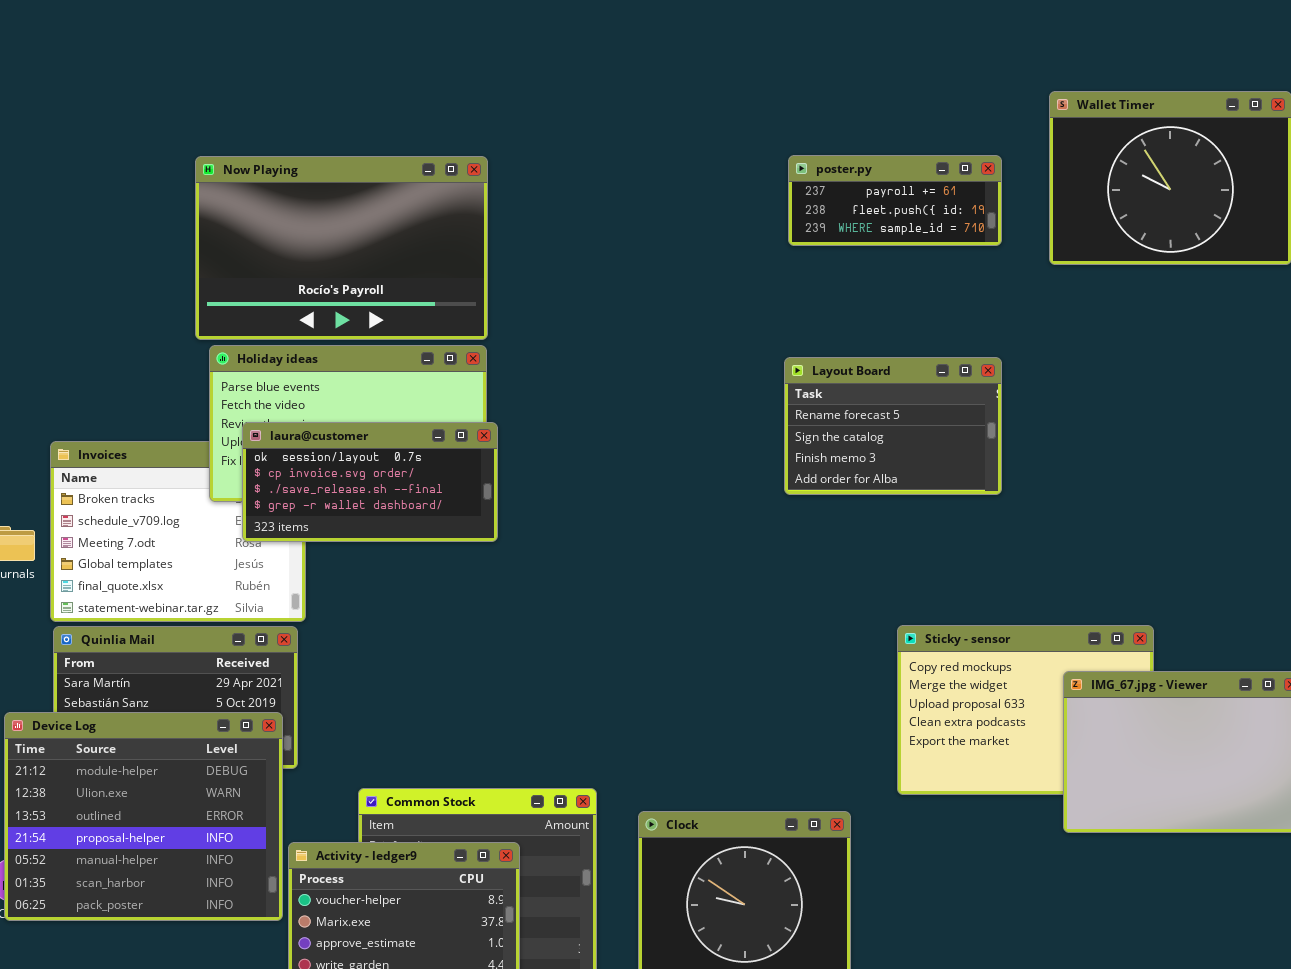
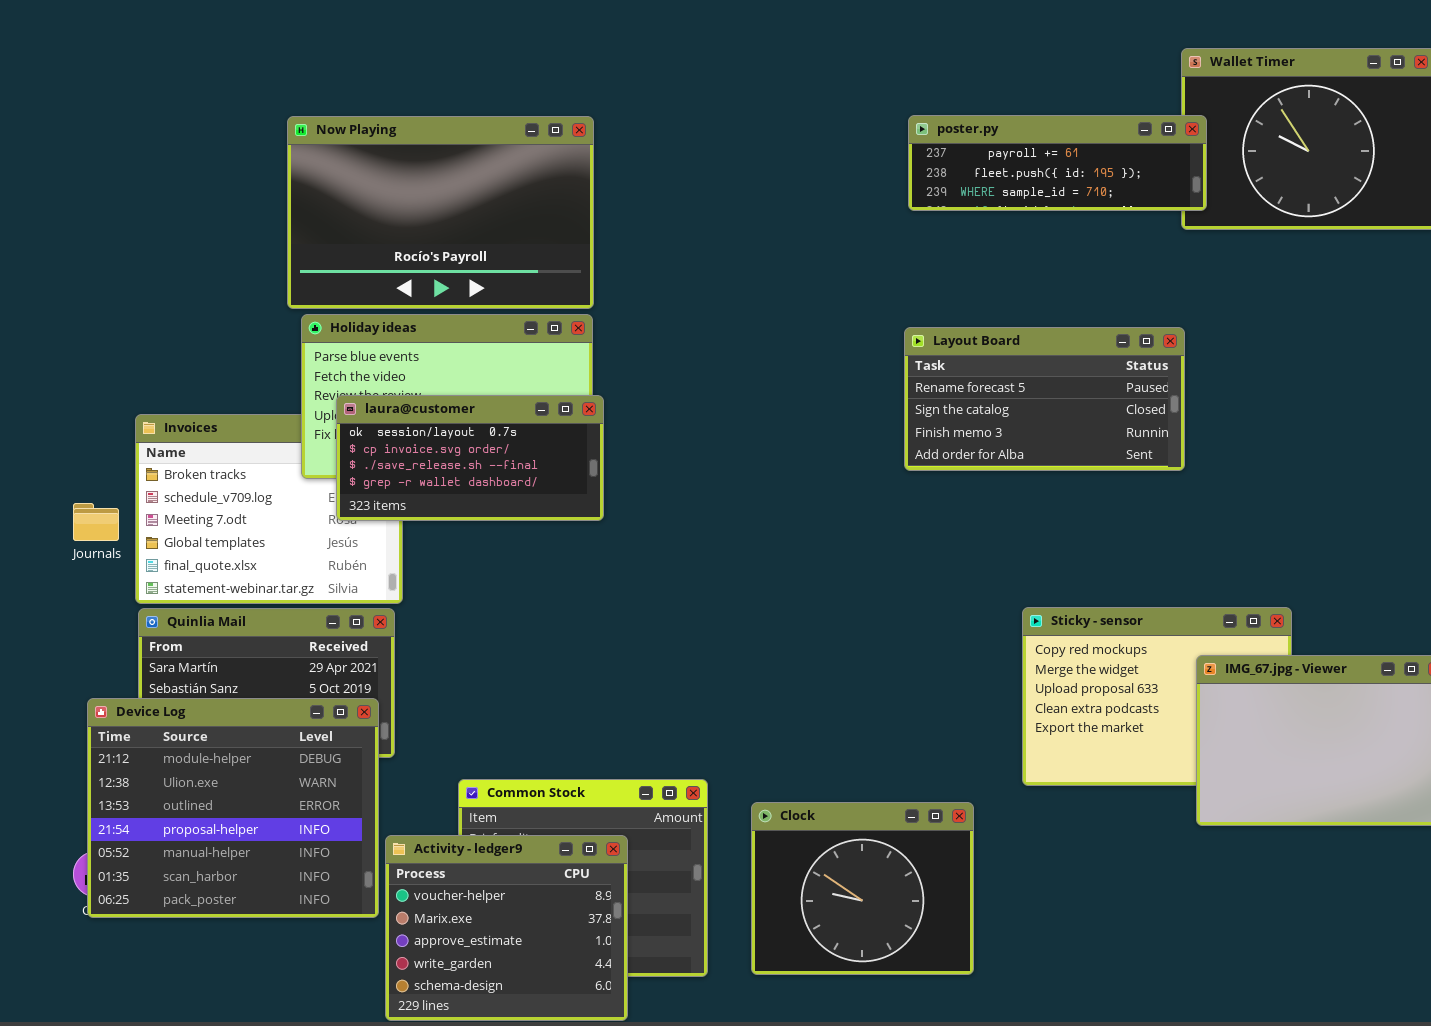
poster.py: [788,155,1002,246] -> [908,115,1207,211], resized
Layout Board: [784,357,1002,495] -> [904,327,1185,471], resized

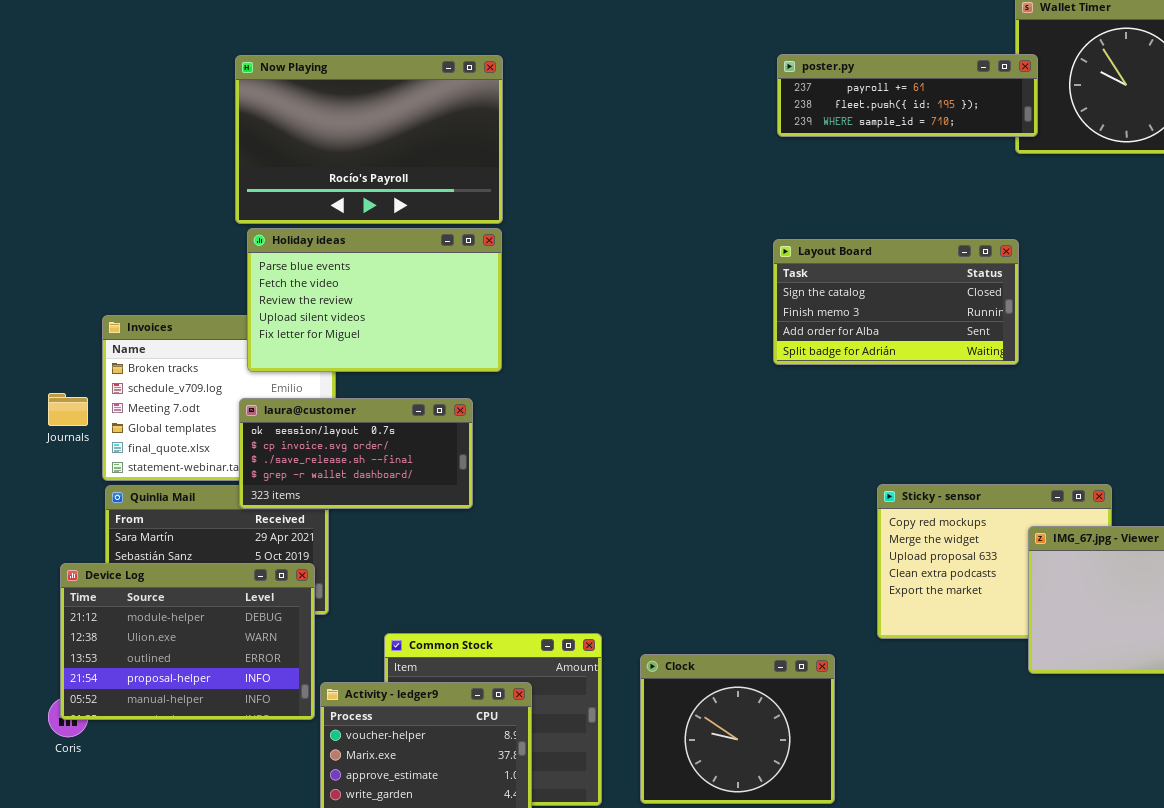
Layout Board: [904,327,1185,471] -> [773,239,1019,365], scrolled down 1 row
laura@customer: [336,395,604,521] -> [239,398,473,509], moved
Device Log: [87,698,379,918] -> [60,563,315,720], resized

